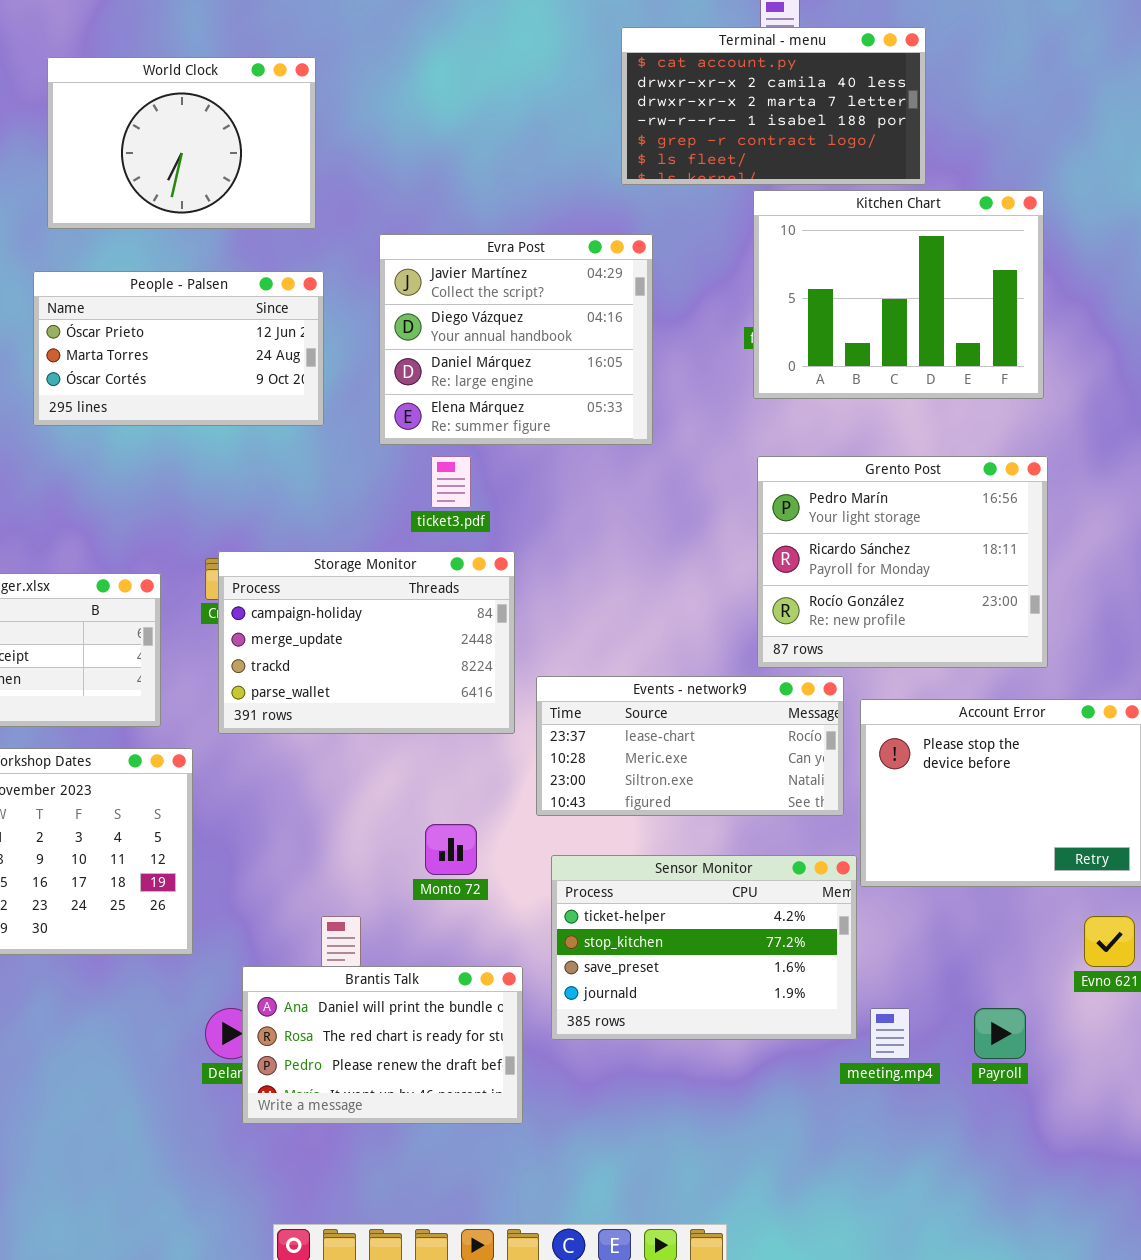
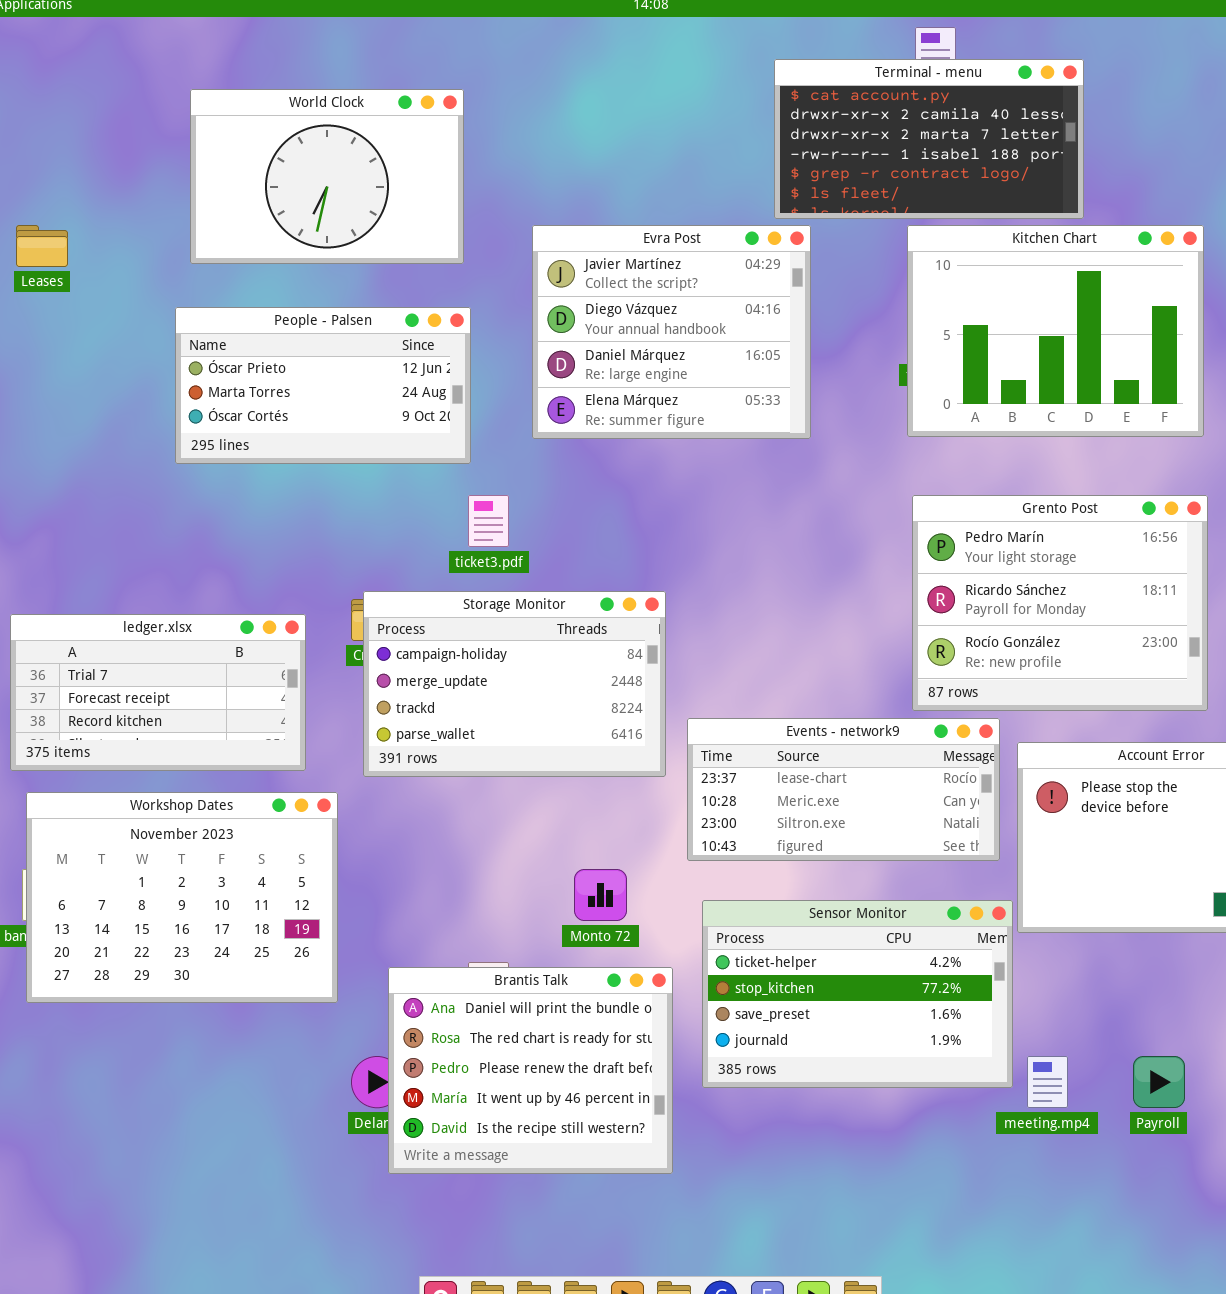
Evra Post: [379,234,653,445] -> [532,225,811,439], moved
ticket3.pdf: [431,456,471,508] -> [468,495,509,547], moved
Brantis Talk: [242,966,523,1124] -> [388,967,673,1174], resized

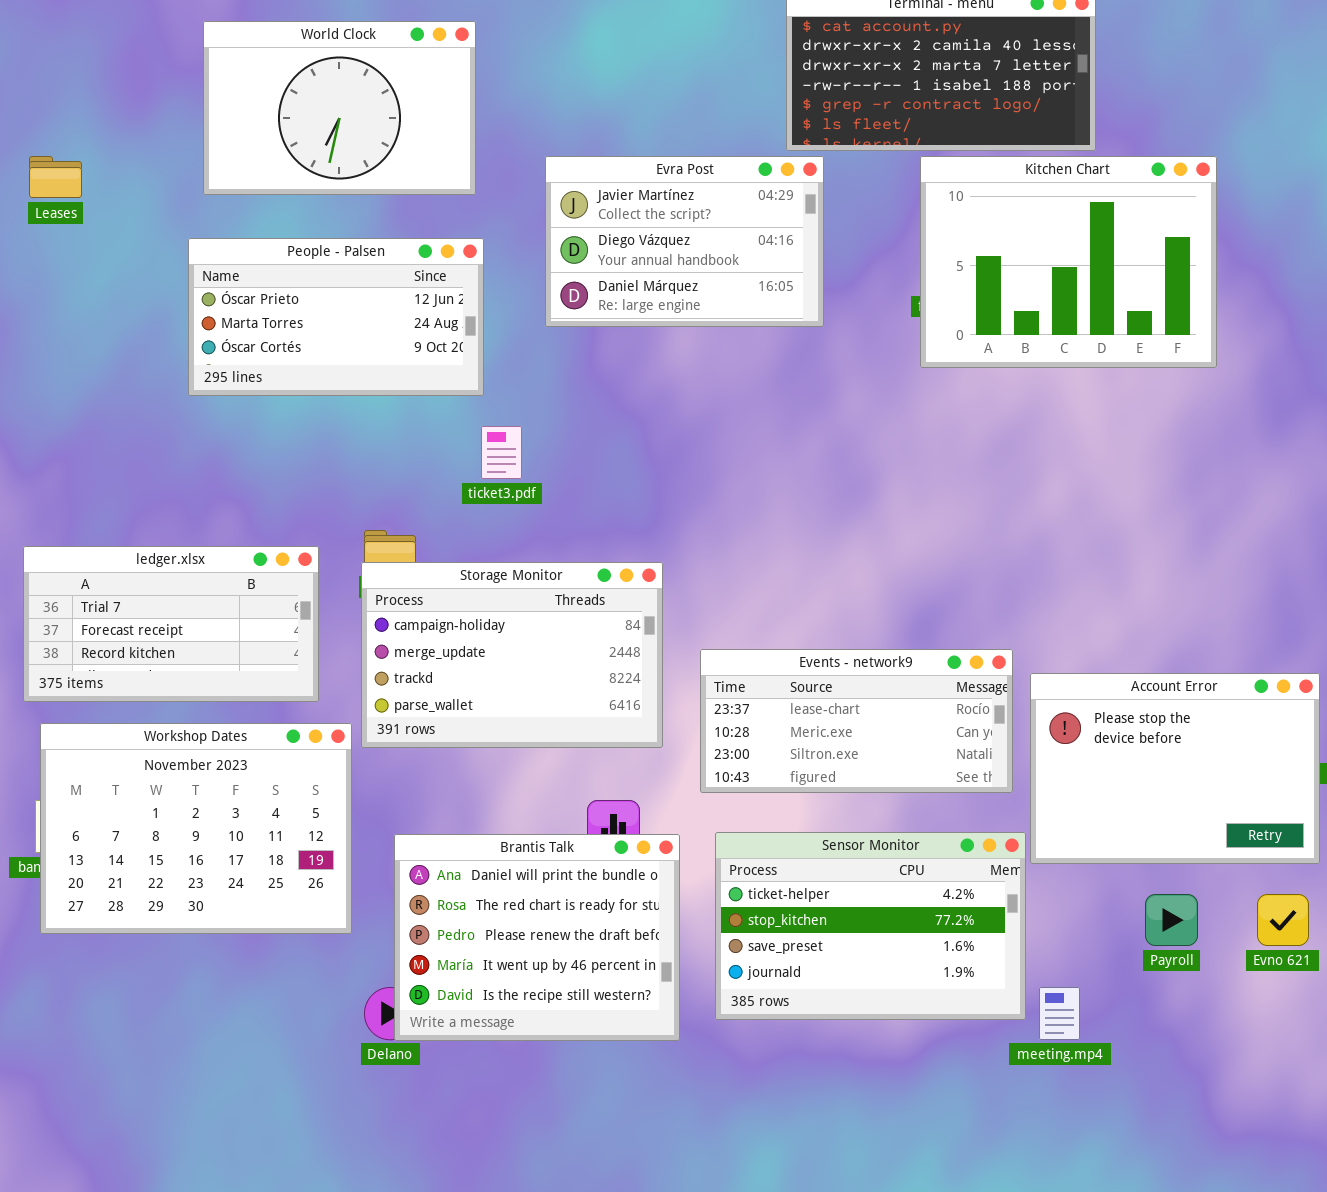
Evra Post: [532,225,811,439] -> [545,156,824,327], resized
Grento Post: [912,495,1208,711] -> none, closed
Storage Monitor: [363,591,666,777] -> [361,562,663,748], moved
Brantis Talk: [388,967,673,1174] -> [394,834,680,1041], moved
Payroll: [1133,1056,1185,1108] -> [1145,894,1198,946], moved

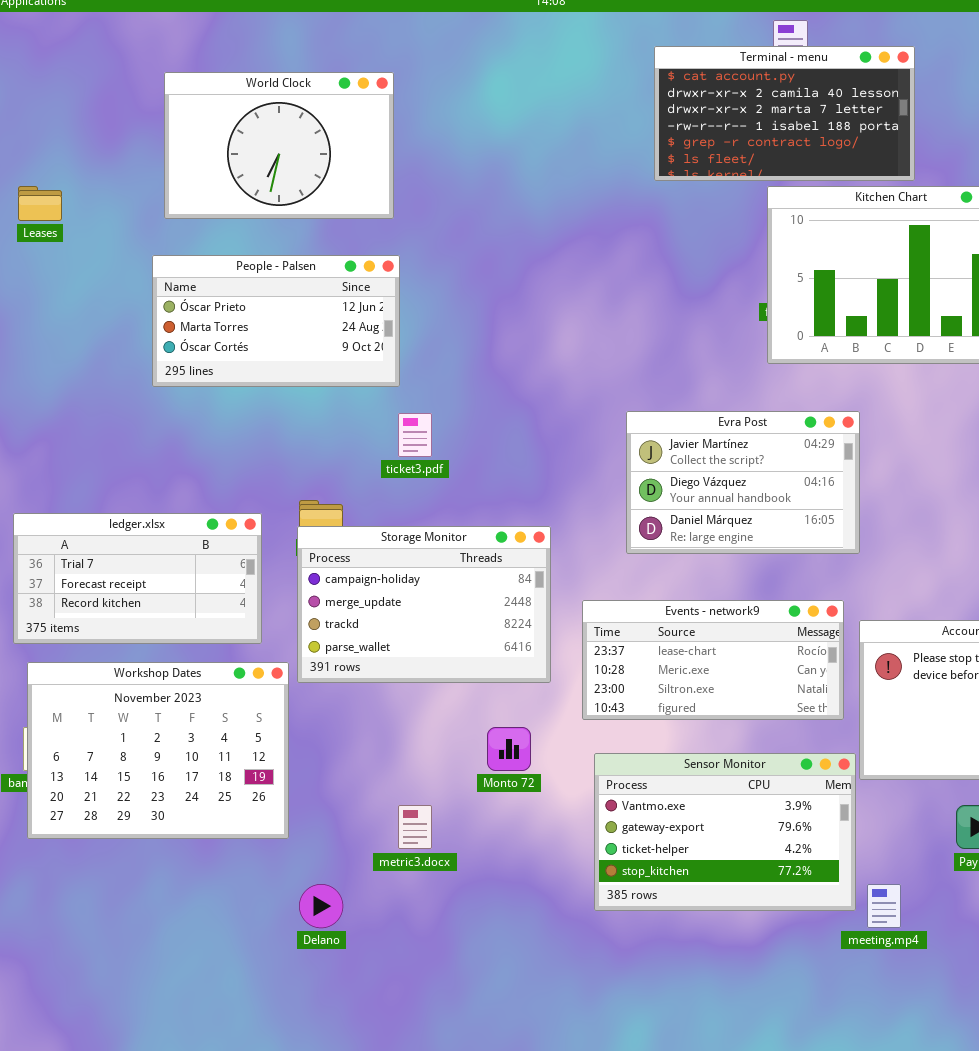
Evra Post: [545,156,824,327] -> [626,411,860,554], moved
Sensor Monitor: [715,832,1026,1020] -> [594,753,856,911], scrolled up 2 rows
Brantis Talk: [394,834,680,1041] -> none, closed

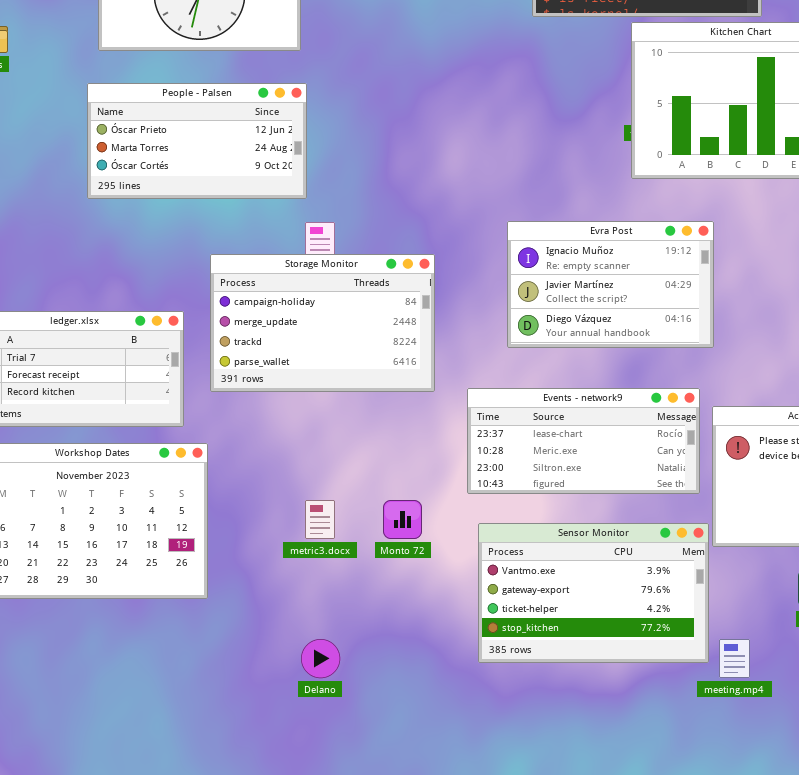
Evra Post: [626,411,860,554] -> [507,221,714,348], scrolled up 1 row
Storage Monitor: [297,526,551,683] -> [210,254,435,392], moved
metric3.docx: [398,805,432,849] -> [305,500,335,539], moved
Delano: [299,884,343,928] -> [301,639,340,678], moved

